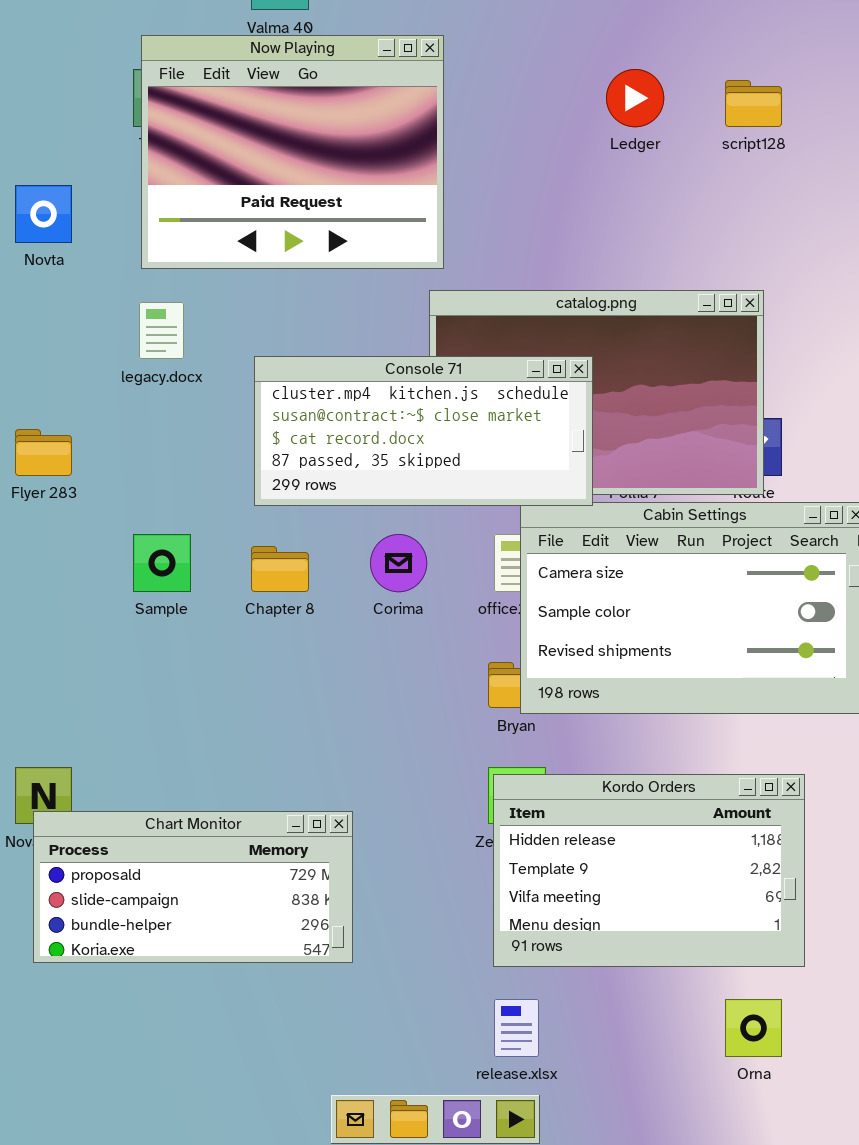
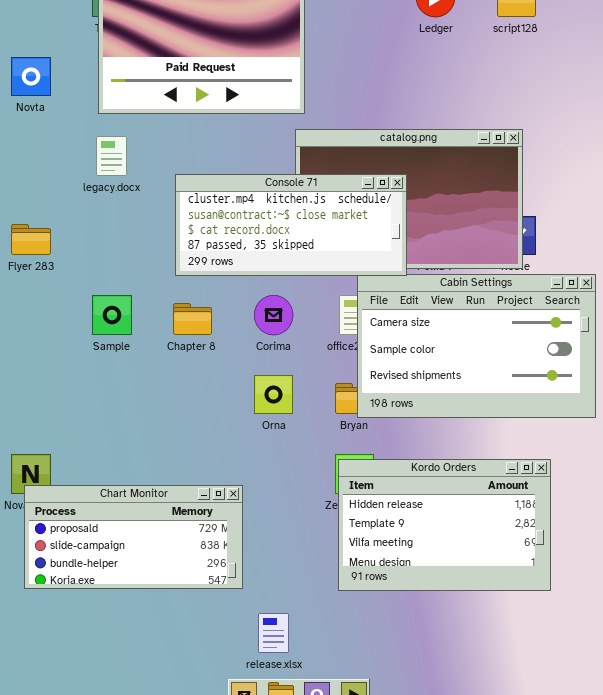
release.xlsx: [494,999,539,1057] -> [258,613,289,653], moved
Orna: [725,999,782,1057] -> [254,375,293,414], moved

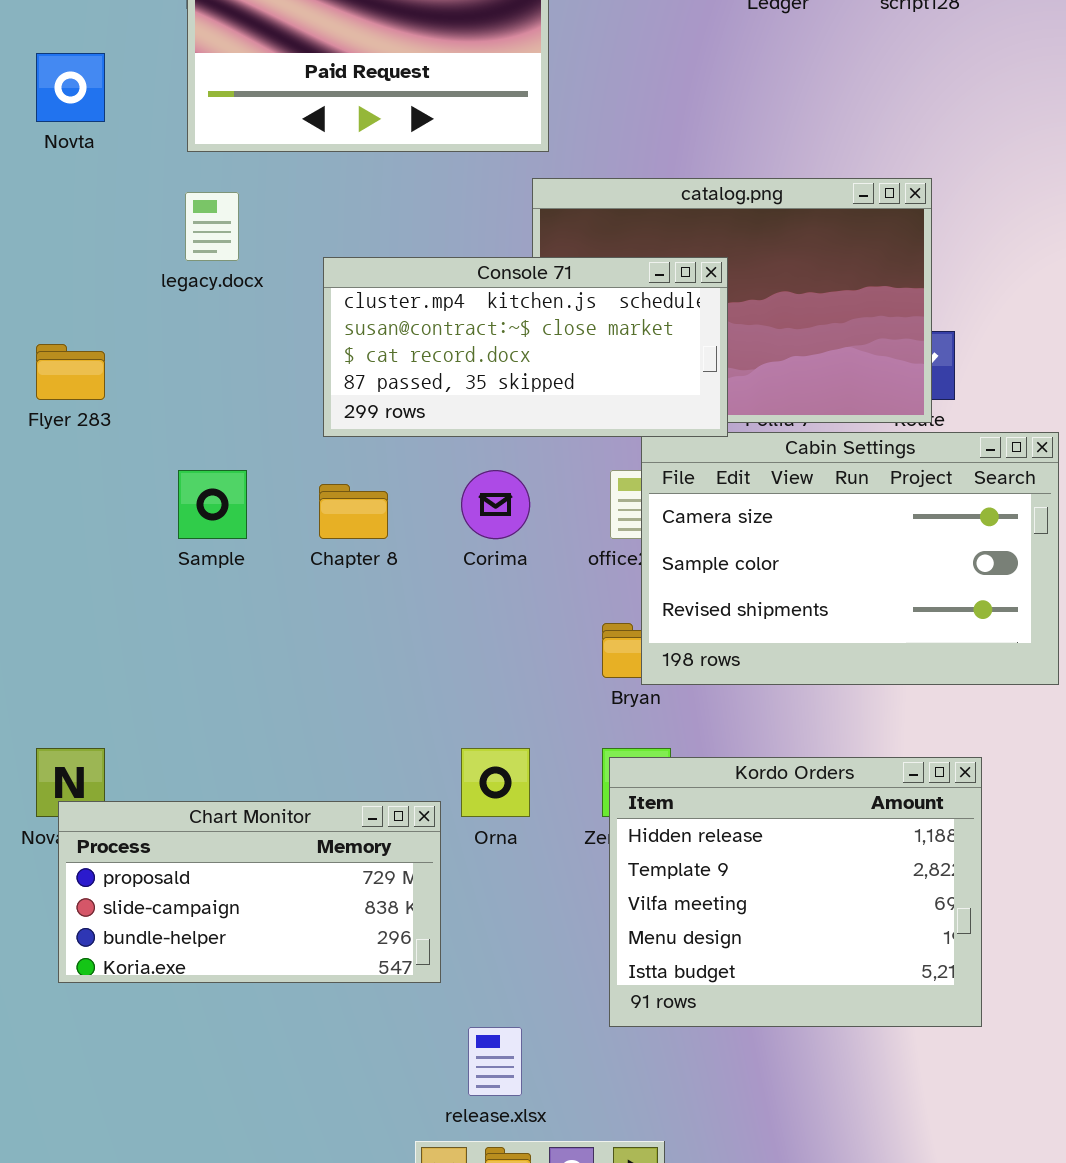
Orna: [254,375,293,414] -> [461,748,530,817], moved
Kordo Orders: [338,459,551,591] -> [609,757,982,1027], resized

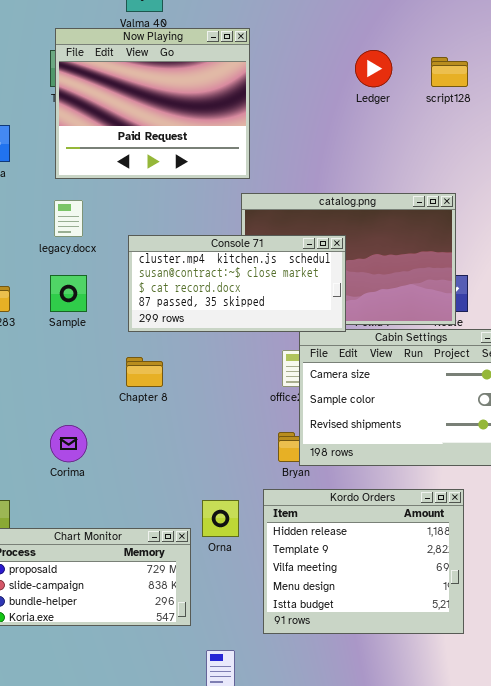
Sample: [178,470,247,539] -> [50,275,87,312], moved
Corima: [461,470,530,539] -> [50,425,87,462], moved
Kordo Orders: [609,757,982,1027] -> [263,489,464,634], moved

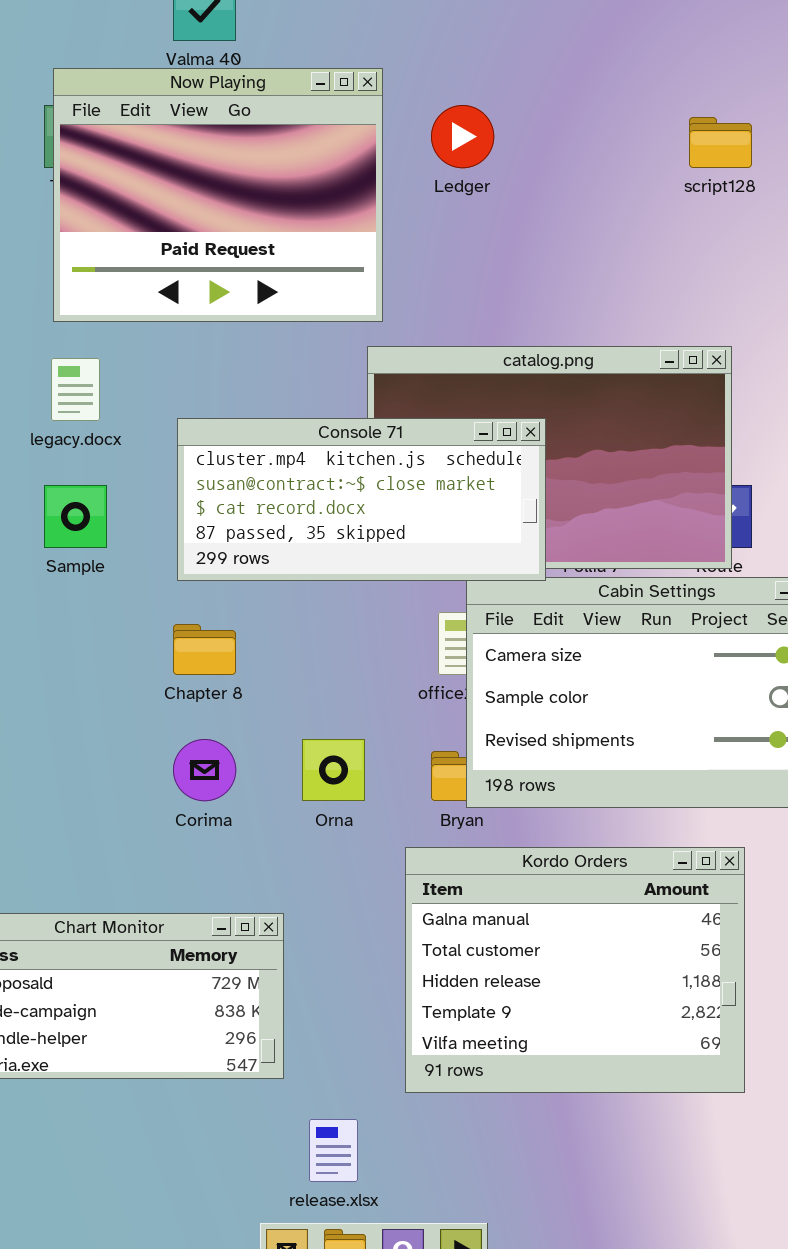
Ledger: [355,50,392,87] -> [431,105,494,168], moved
Corima: [50,425,87,462] -> [173,739,236,801], moved
Kordo Orders: [263,489,464,634] -> [405,847,745,1093], scrolled up 2 rows
Orna: [202,500,239,537] -> [302,739,365,801], moved

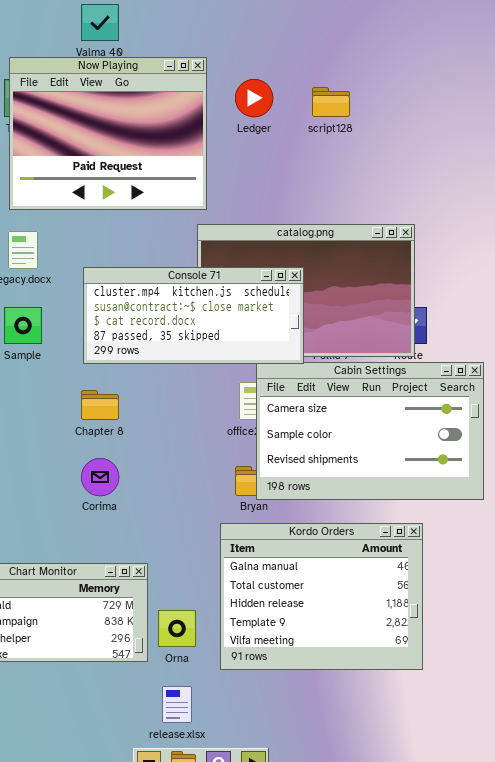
script128: [689,117,752,168] -> [312,87,350,117], moved
Orna: [302,739,365,801] -> [158,610,196,647], moved

